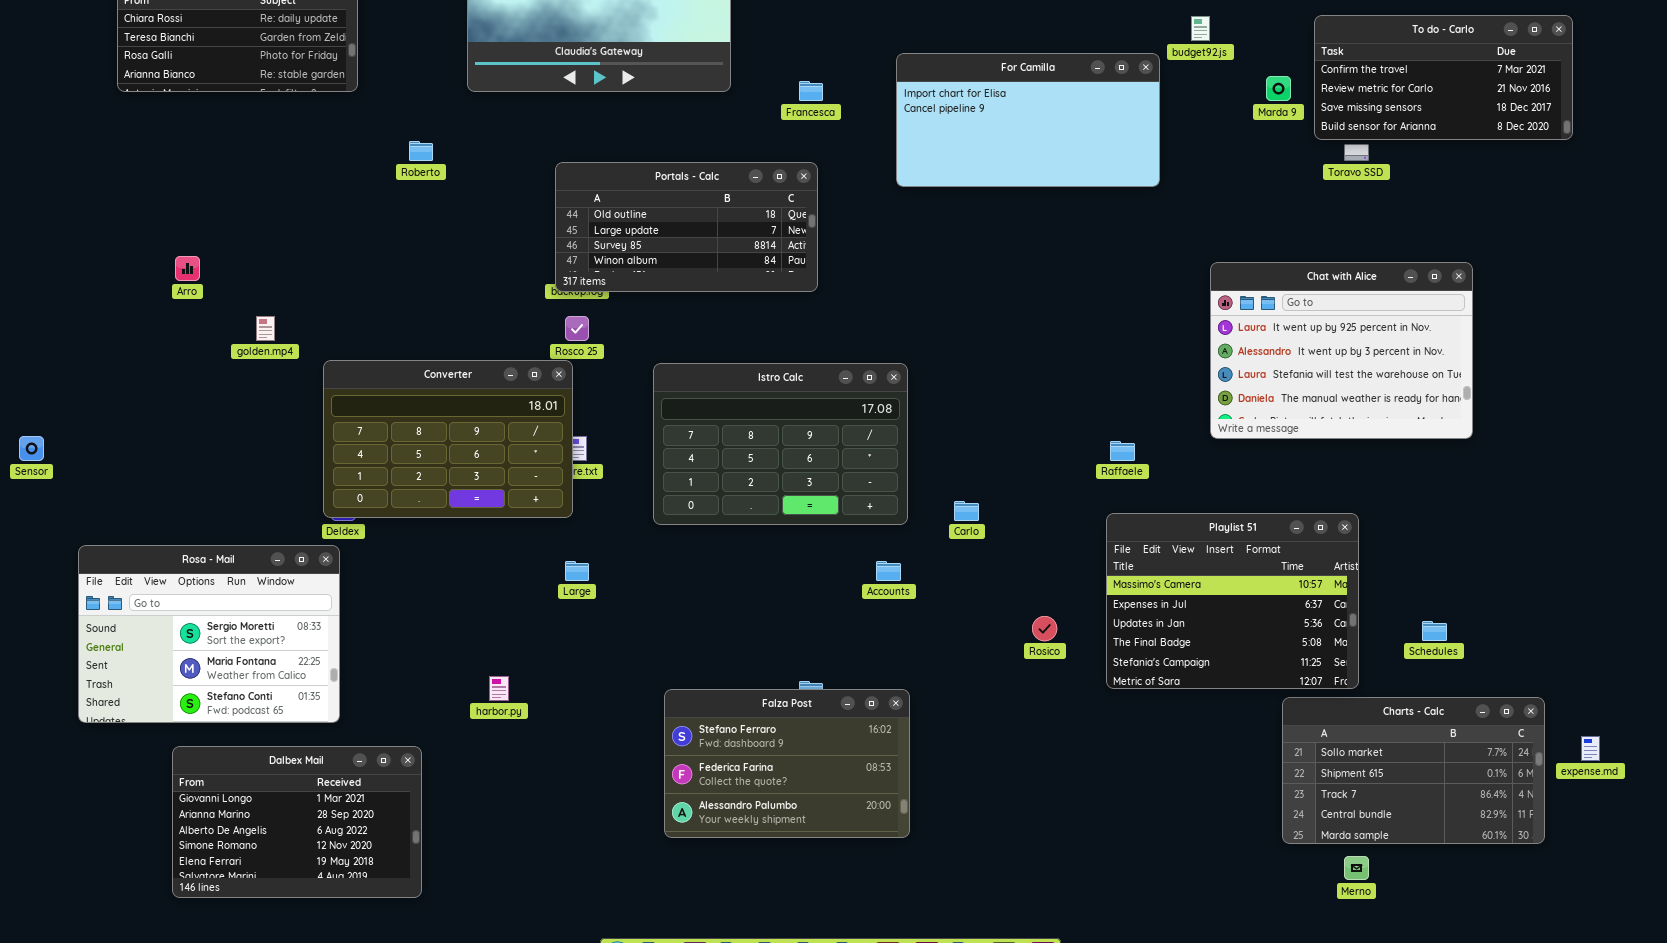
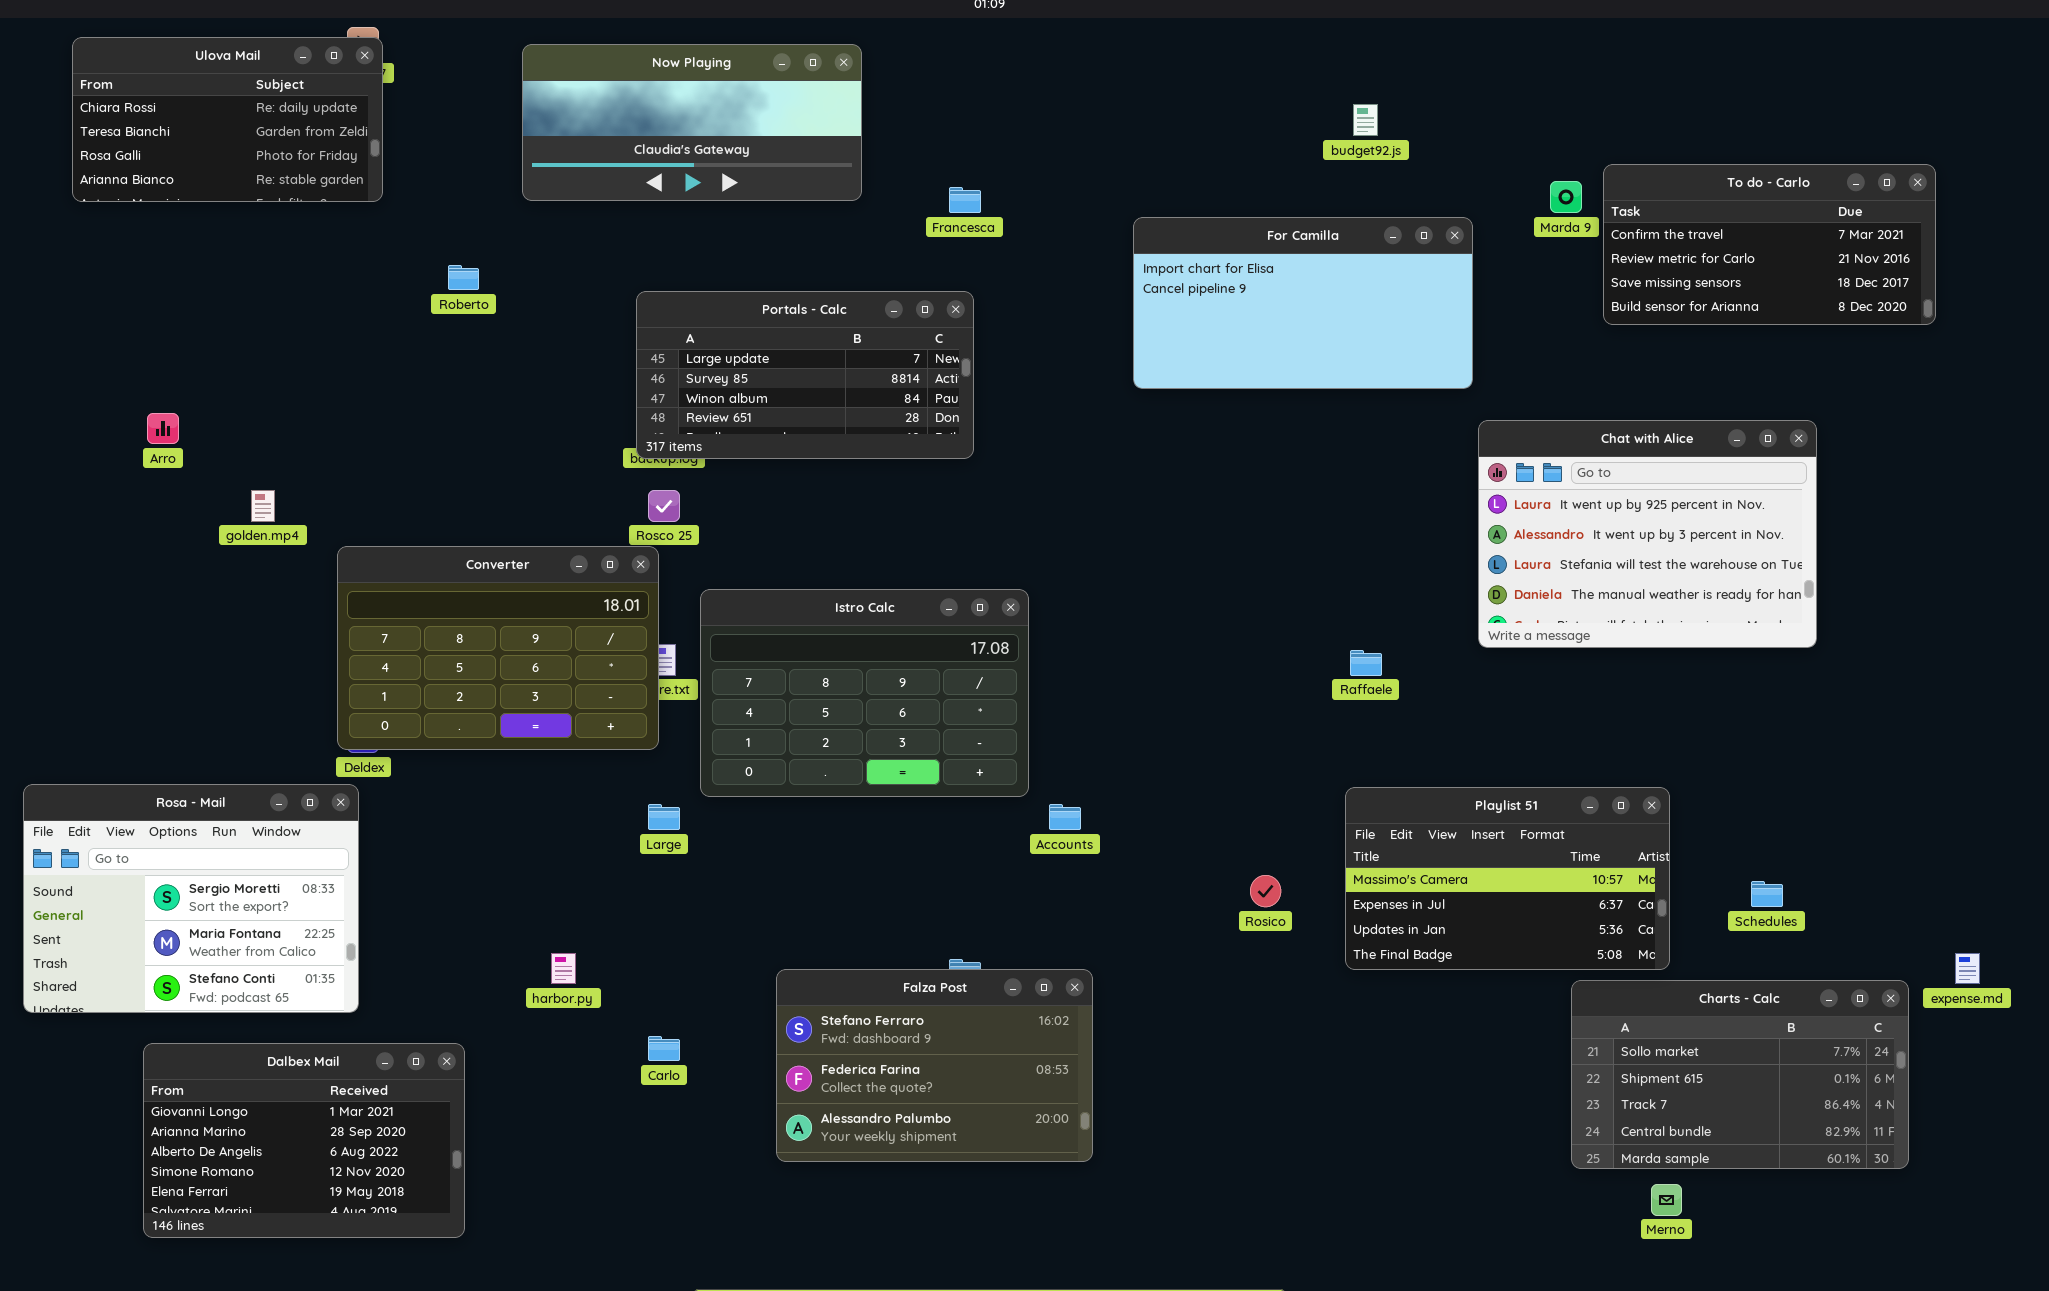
To do - Carlo: [1314,15,1573,140] -> [1603,164,1936,325], moved
budget92.js: [1191,16,1210,41] -> [1353,104,1378,136], moved
For Camilla: [896,53,1160,187] -> [1133,217,1473,389], moved
Portals - Calc: [555,162,818,292] -> [636,291,974,459], scrolled down 1 row
Istro Calc: [653,363,908,525] -> [700,589,1029,797], moved
Carlo: [954,501,979,521] -> [648,1036,680,1061], moved
Playlist 51: [1106,513,1359,689] -> [1345,787,1670,970], resized
expense.md: [1581,736,1600,761] -> [1955,953,1980,984], moved

